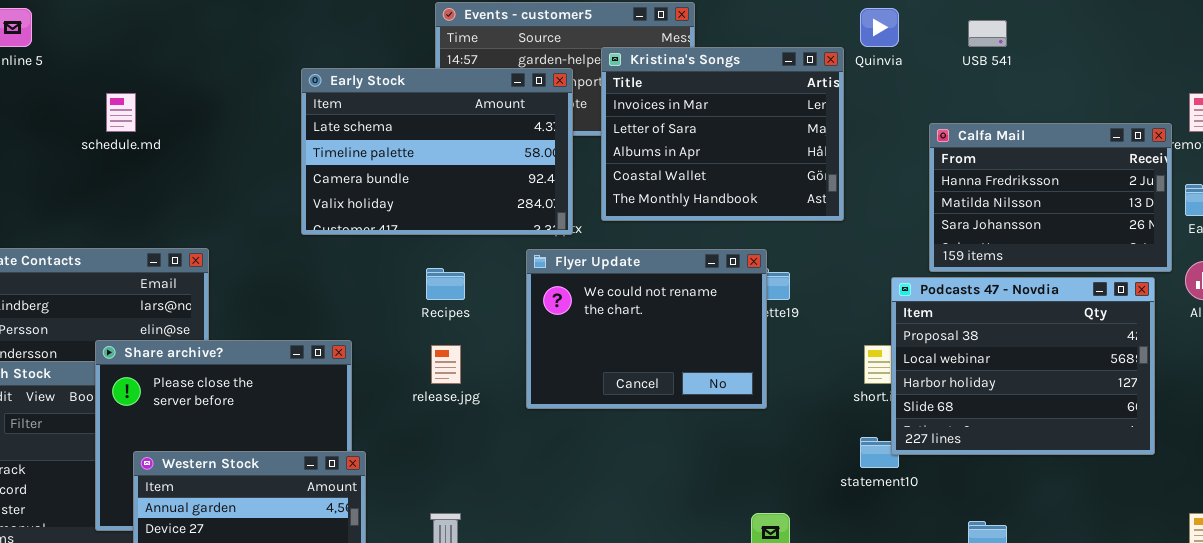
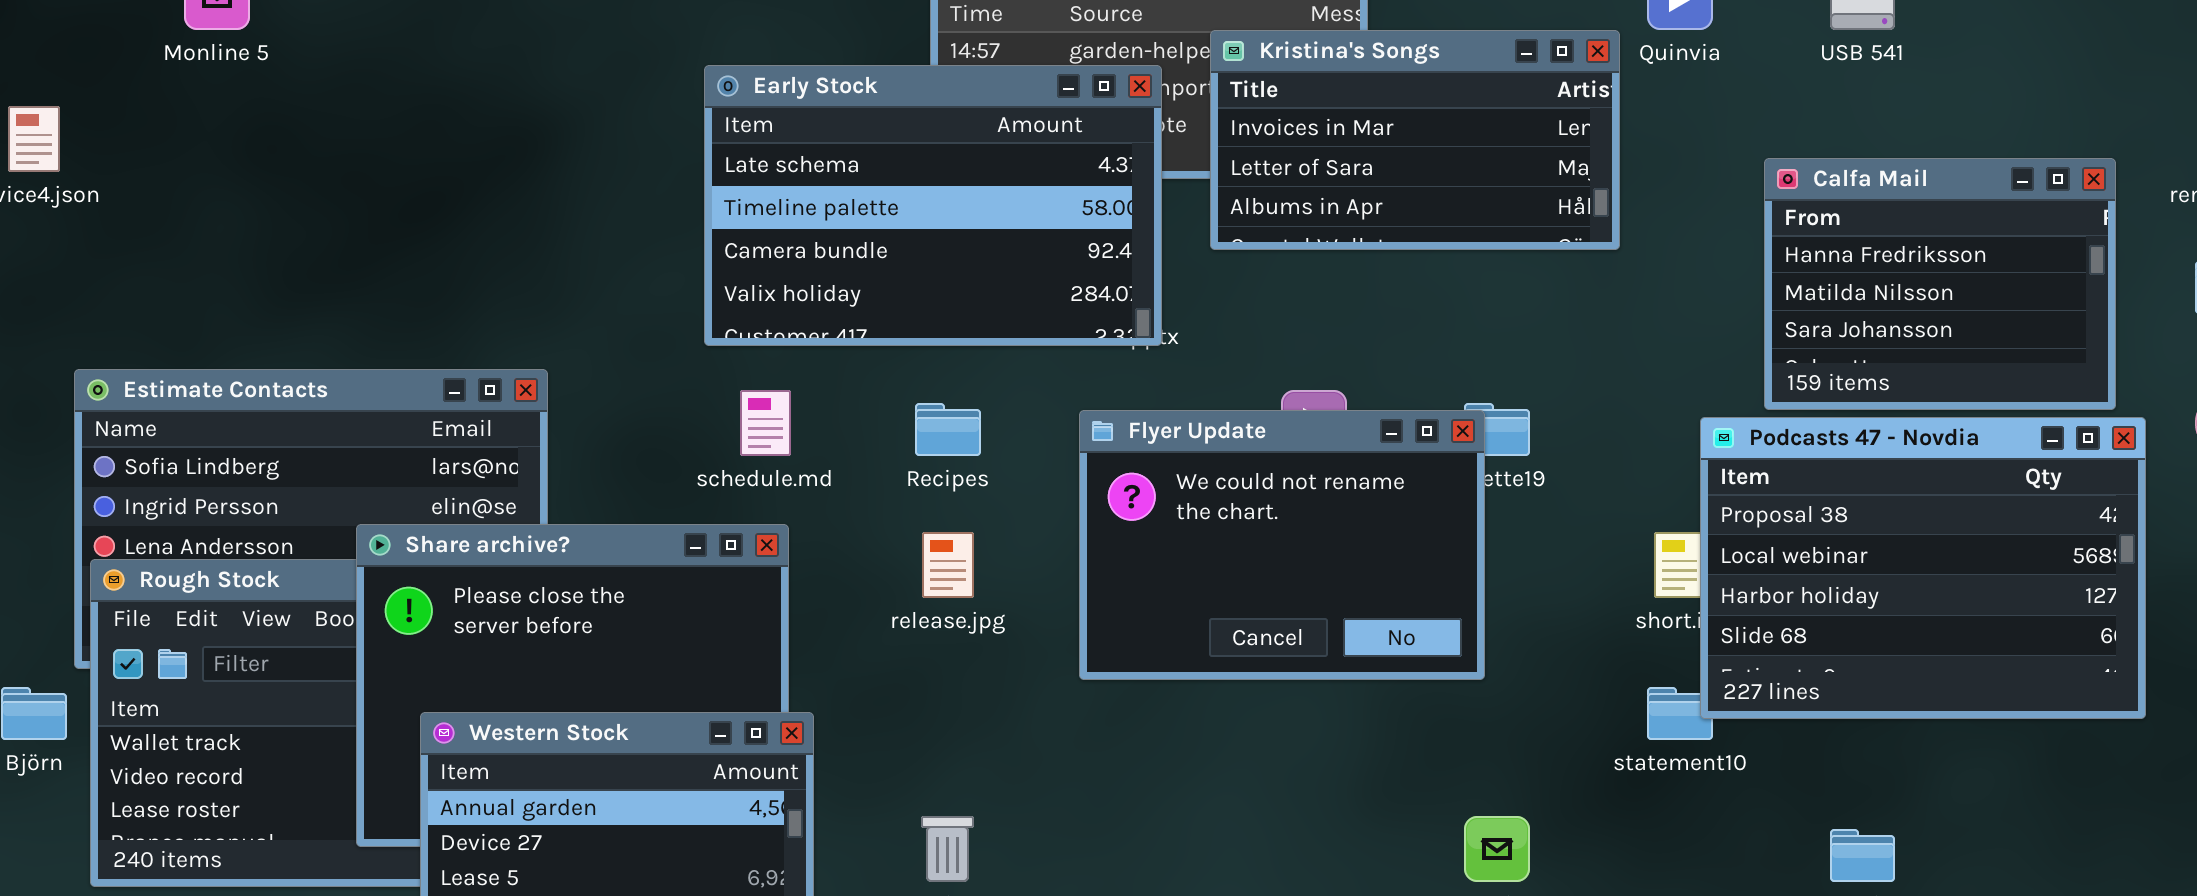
Kristina's Songs: [601,47,844,221] -> [1210,30,1620,250], resized
schedule.md: [106,93,136,132] -> [740,390,791,456], moved
Calfa Mail: [929,123,1172,272] -> [1764,158,2116,410], resized
Flyer Update: [526,249,767,409] -> [1079,410,1485,680], moved

